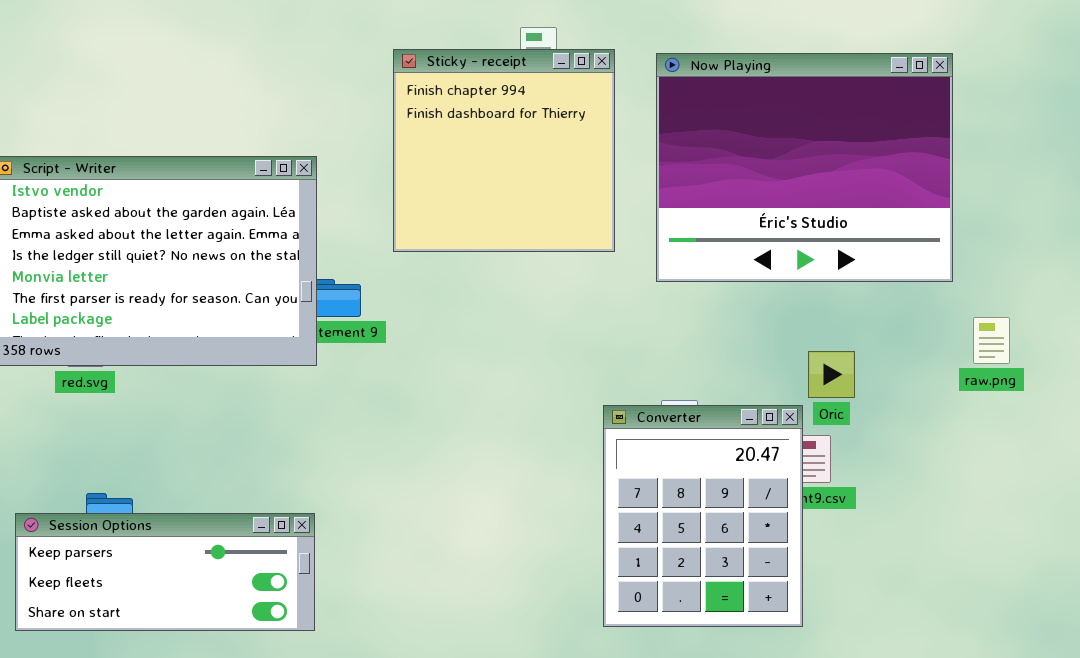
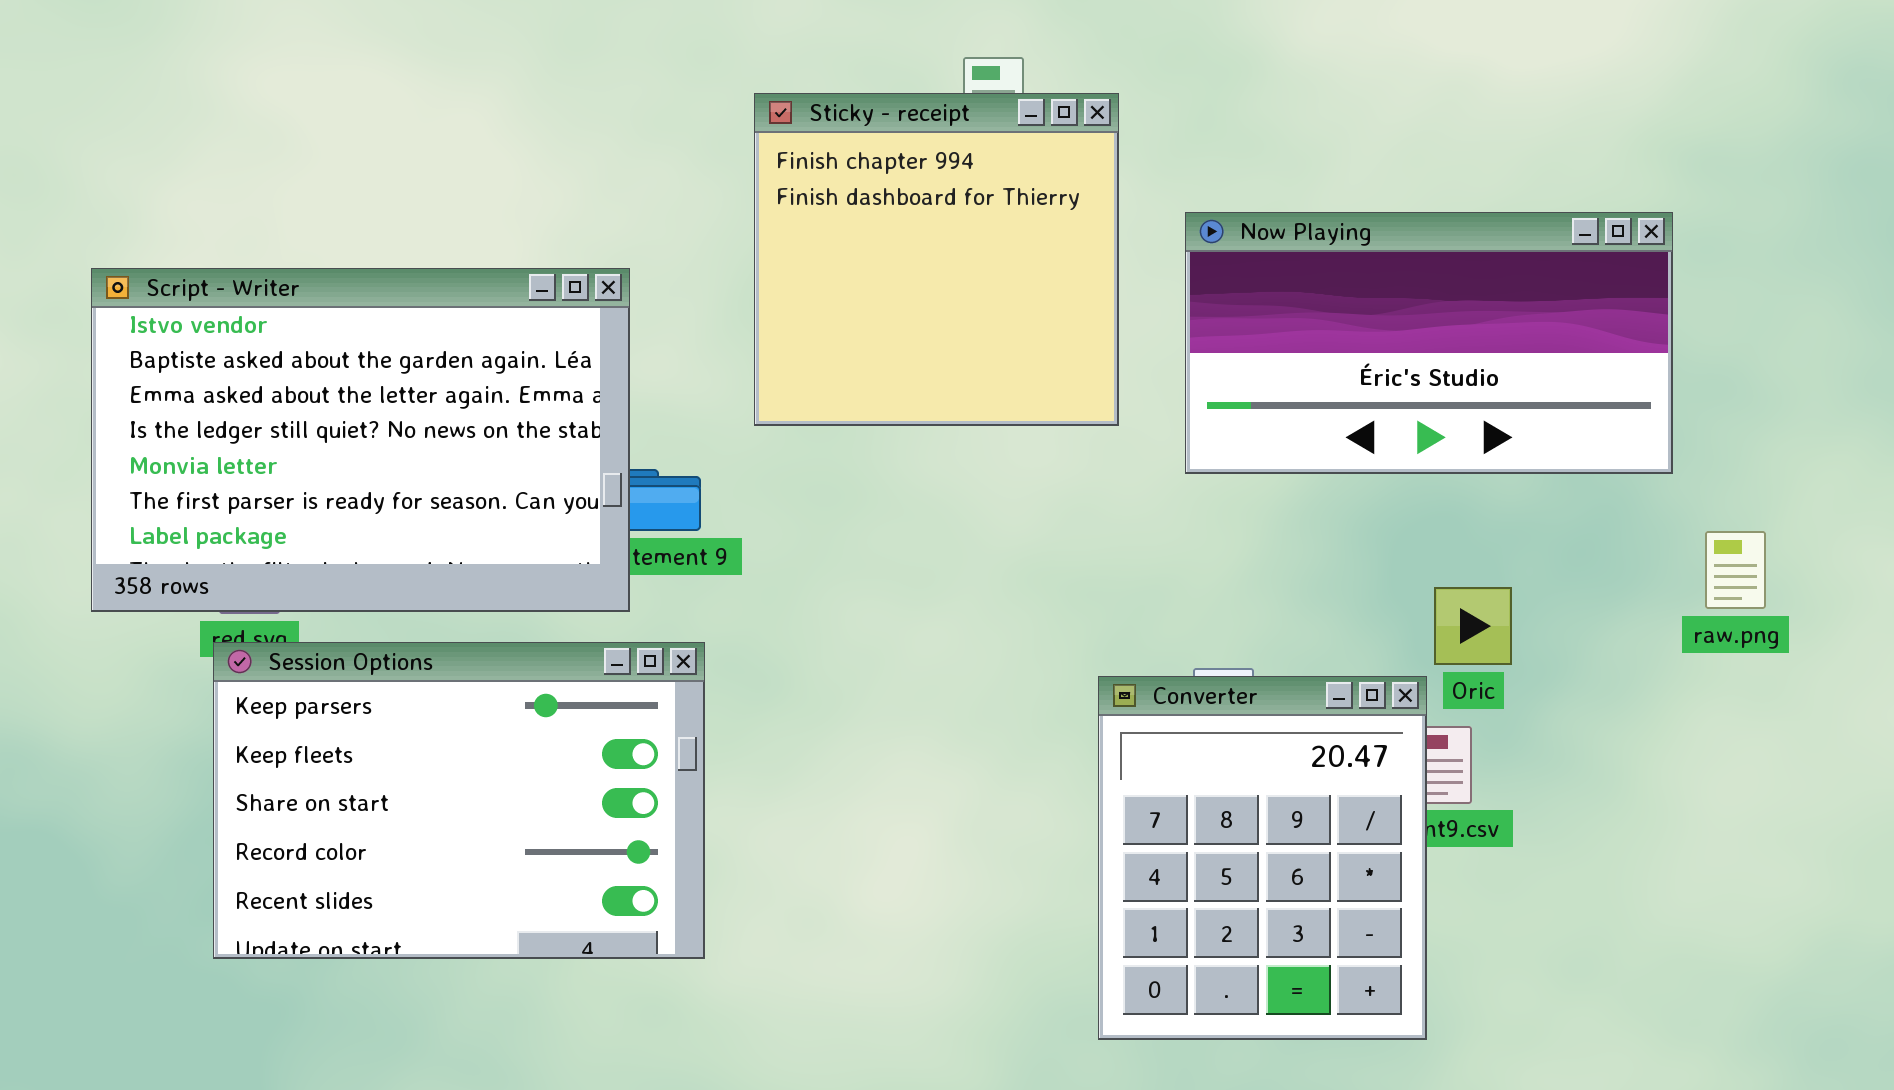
Now Playing: [656,53,953,282] -> [1185,212,1673,474], resized
Session Options: [15,513,315,631] -> [213,642,705,959], moved, resized

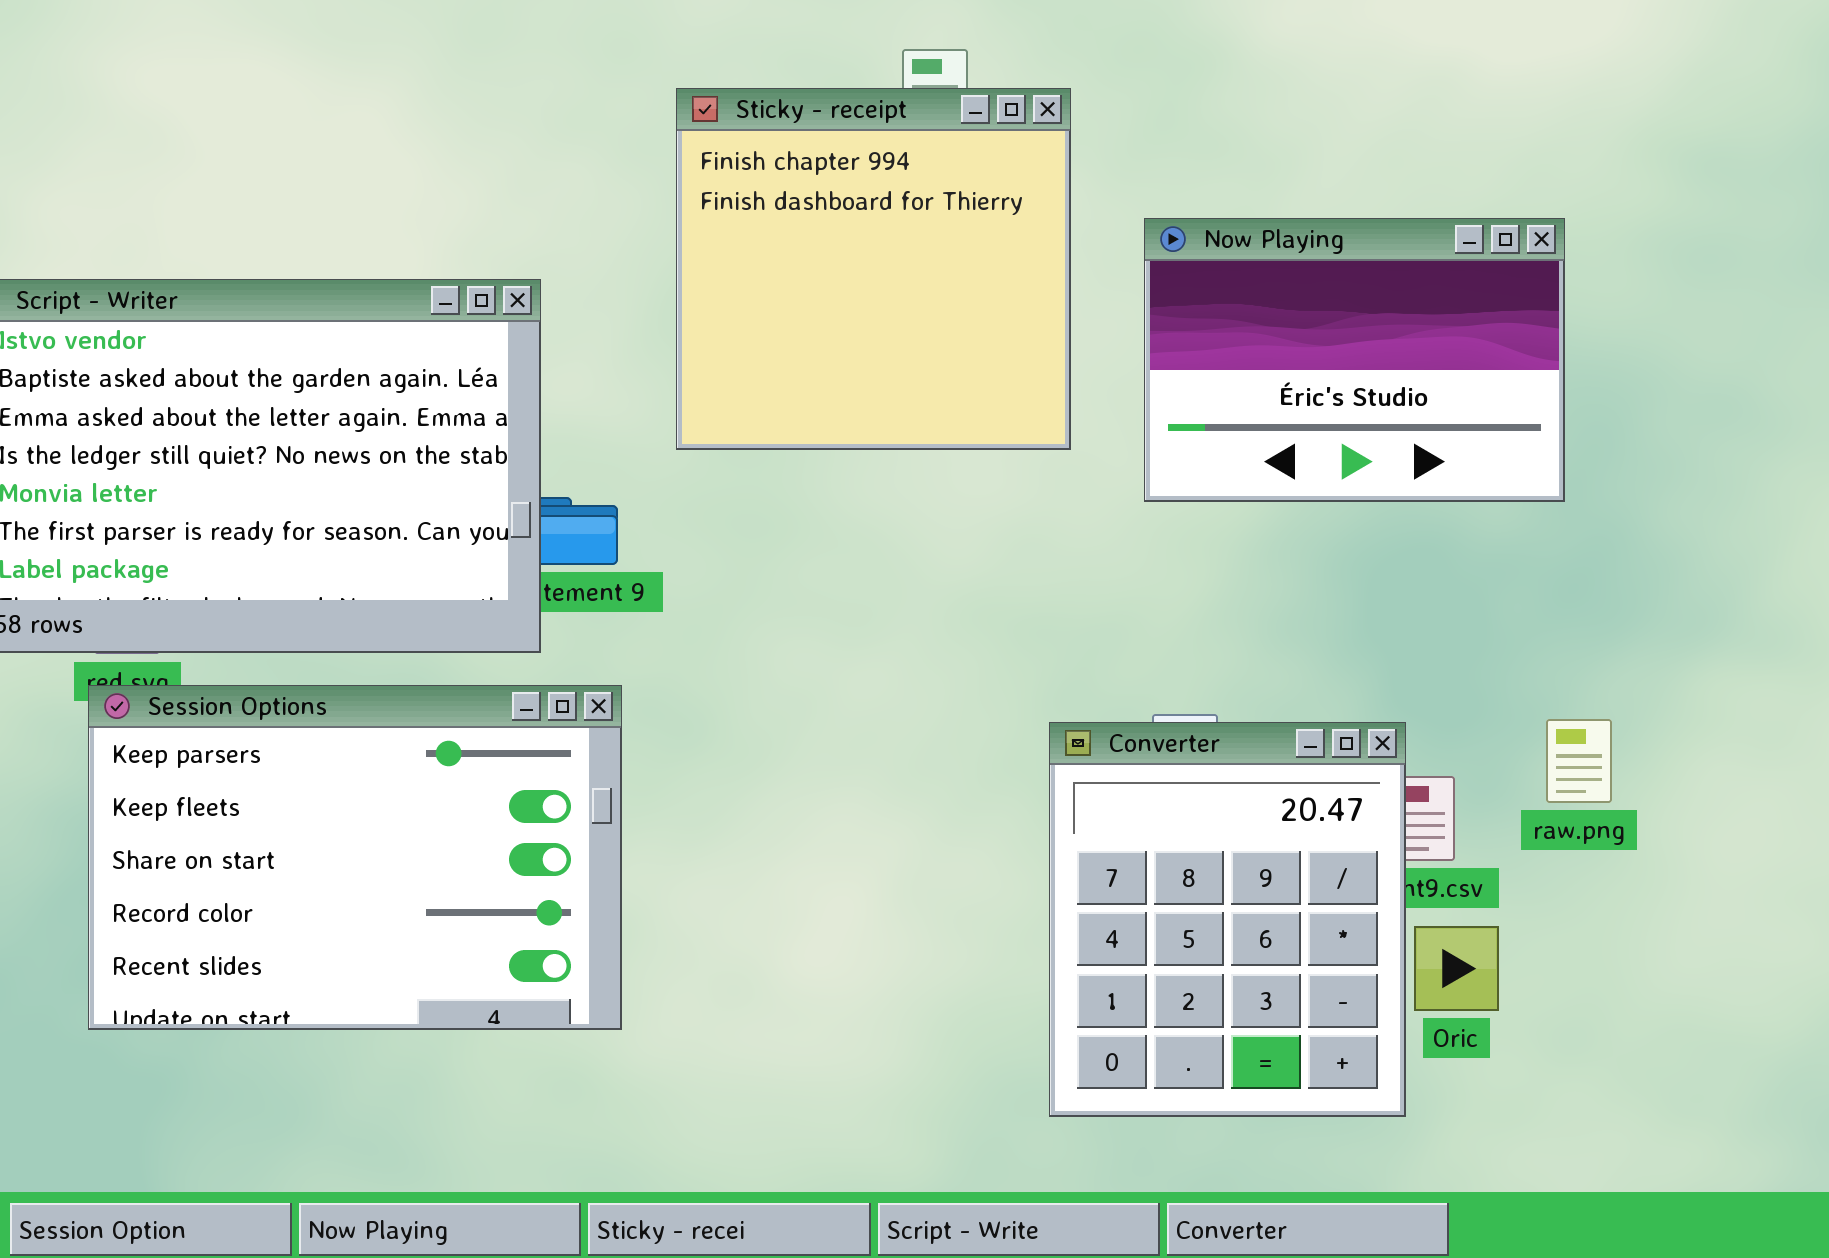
Now Playing: [1185,212,1673,474] -> [1144,218,1565,502], resized
raw.png: [1705,531,1766,609] -> [1546,719,1612,803], moved
Oric: [1434,587,1512,665] -> [1414,926,1499,1011], moved

